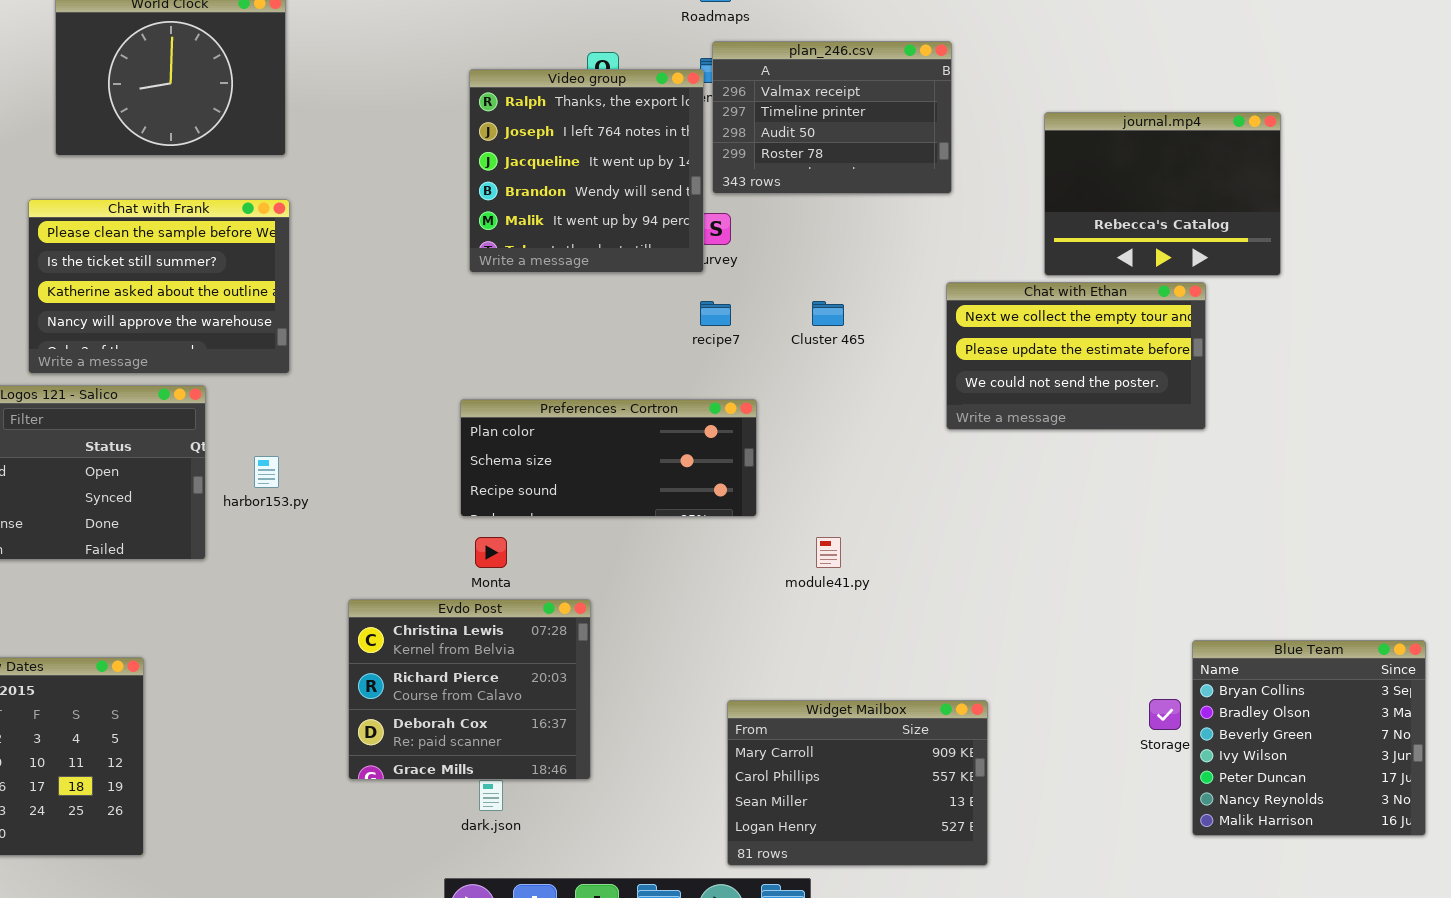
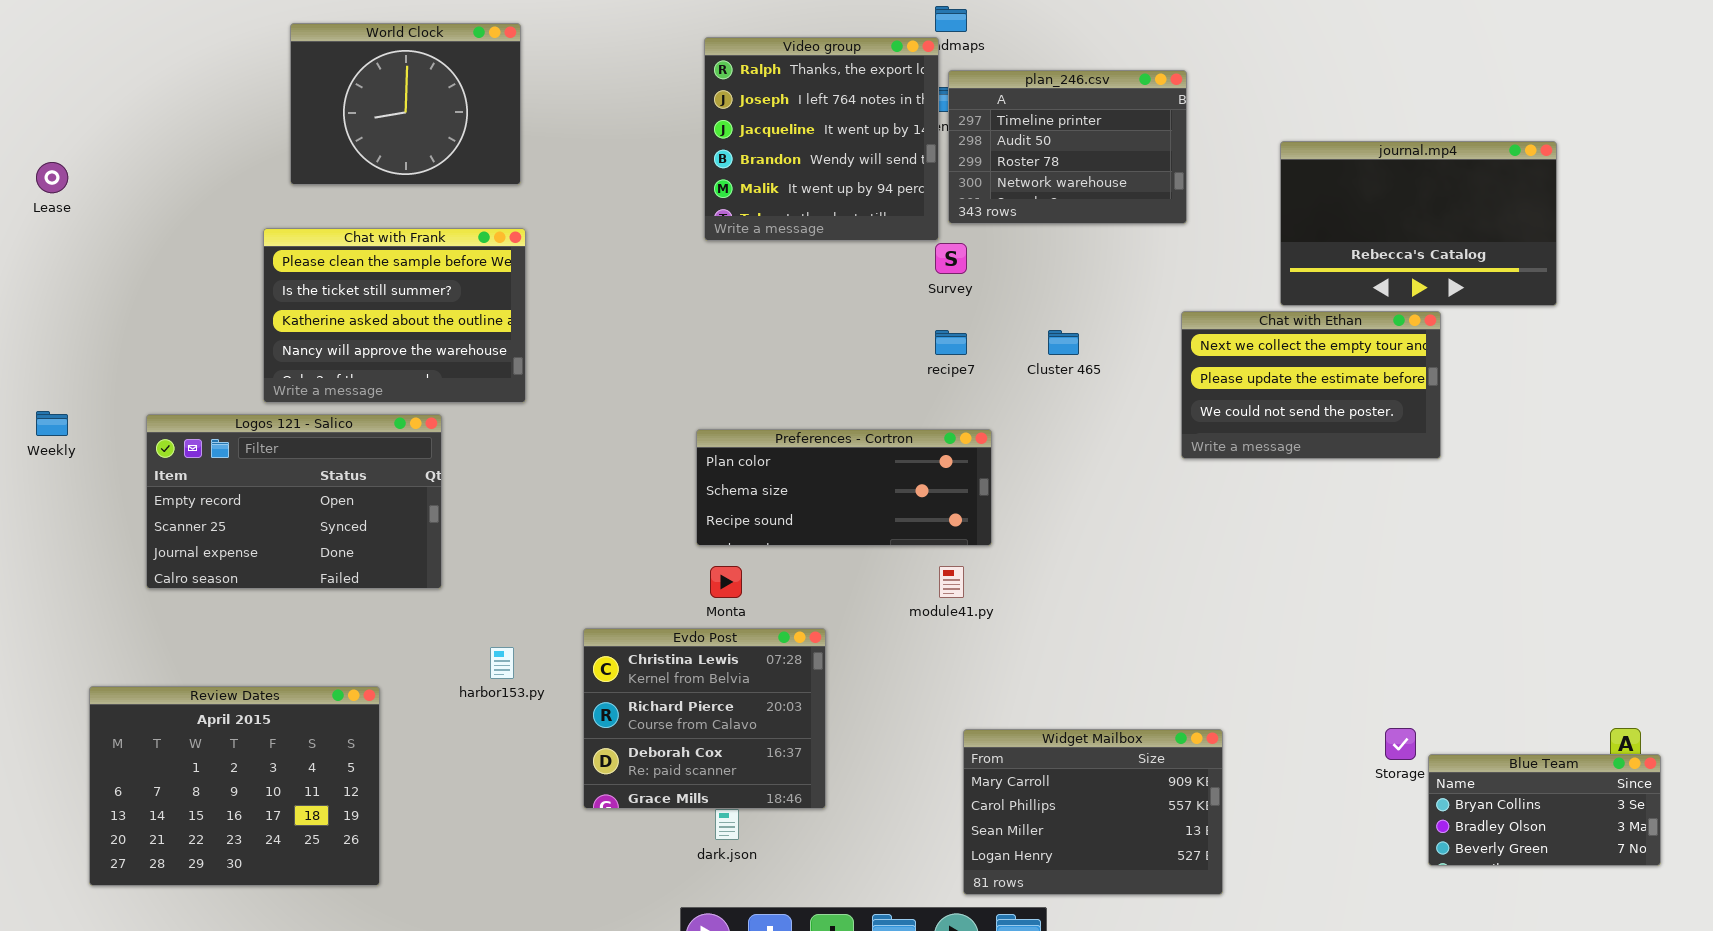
plan_246.csv: [712,41,952,194] -> [948,70,1187,224], scrolled down 1 row
Video group: [469,69,704,273] -> [704,37,939,241], moved
journal.mp4: [1044,112,1281,276] -> [1280,141,1557,306], resized
harbor153.py: [254,456,279,488] -> [490,647,514,679], moved
module41.py: [816,537,841,568] -> [939,566,964,598], moved
Blue Team: [1192,640,1426,836] -> [1428,754,1661,866], resized

